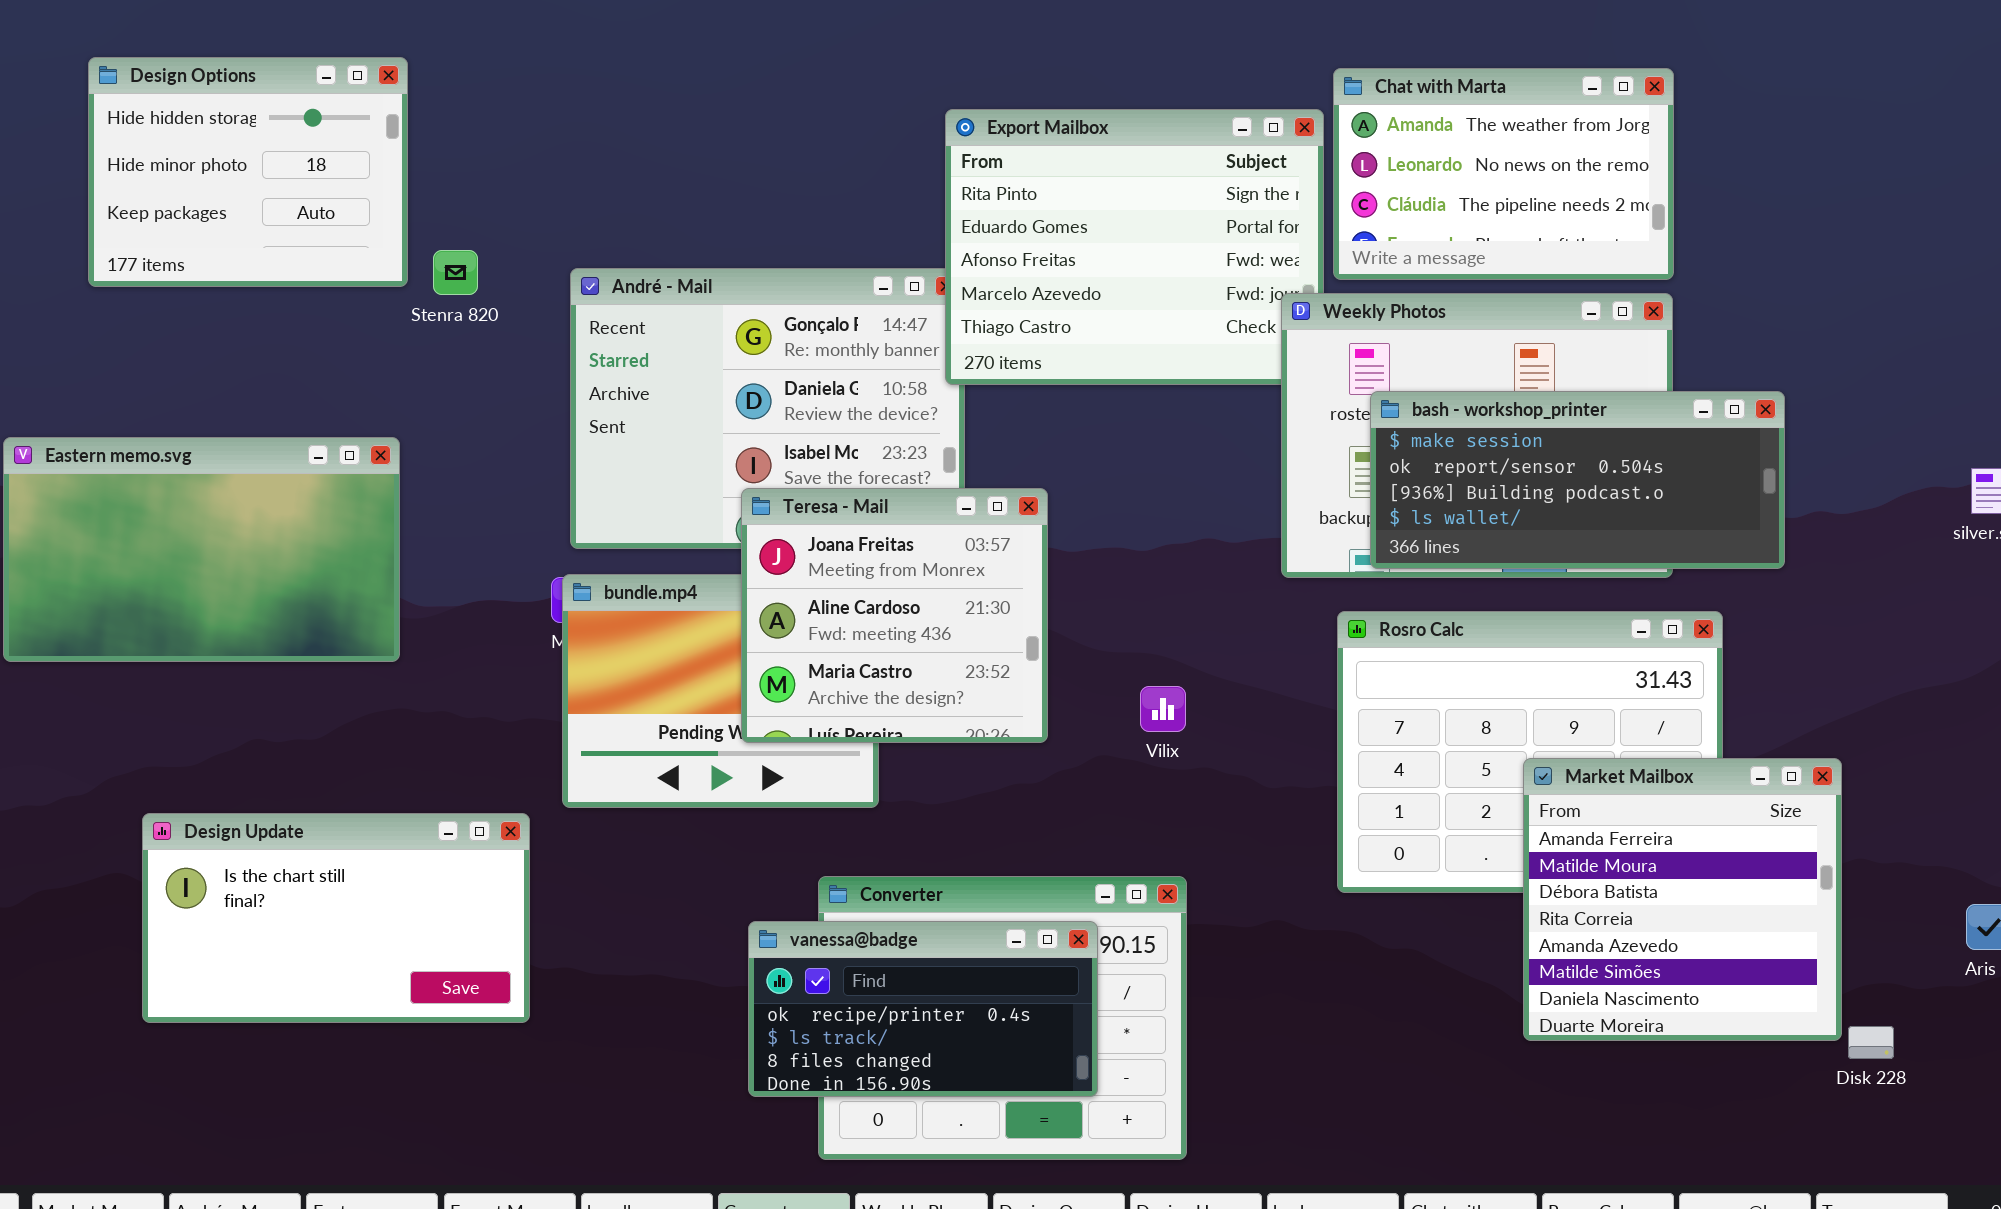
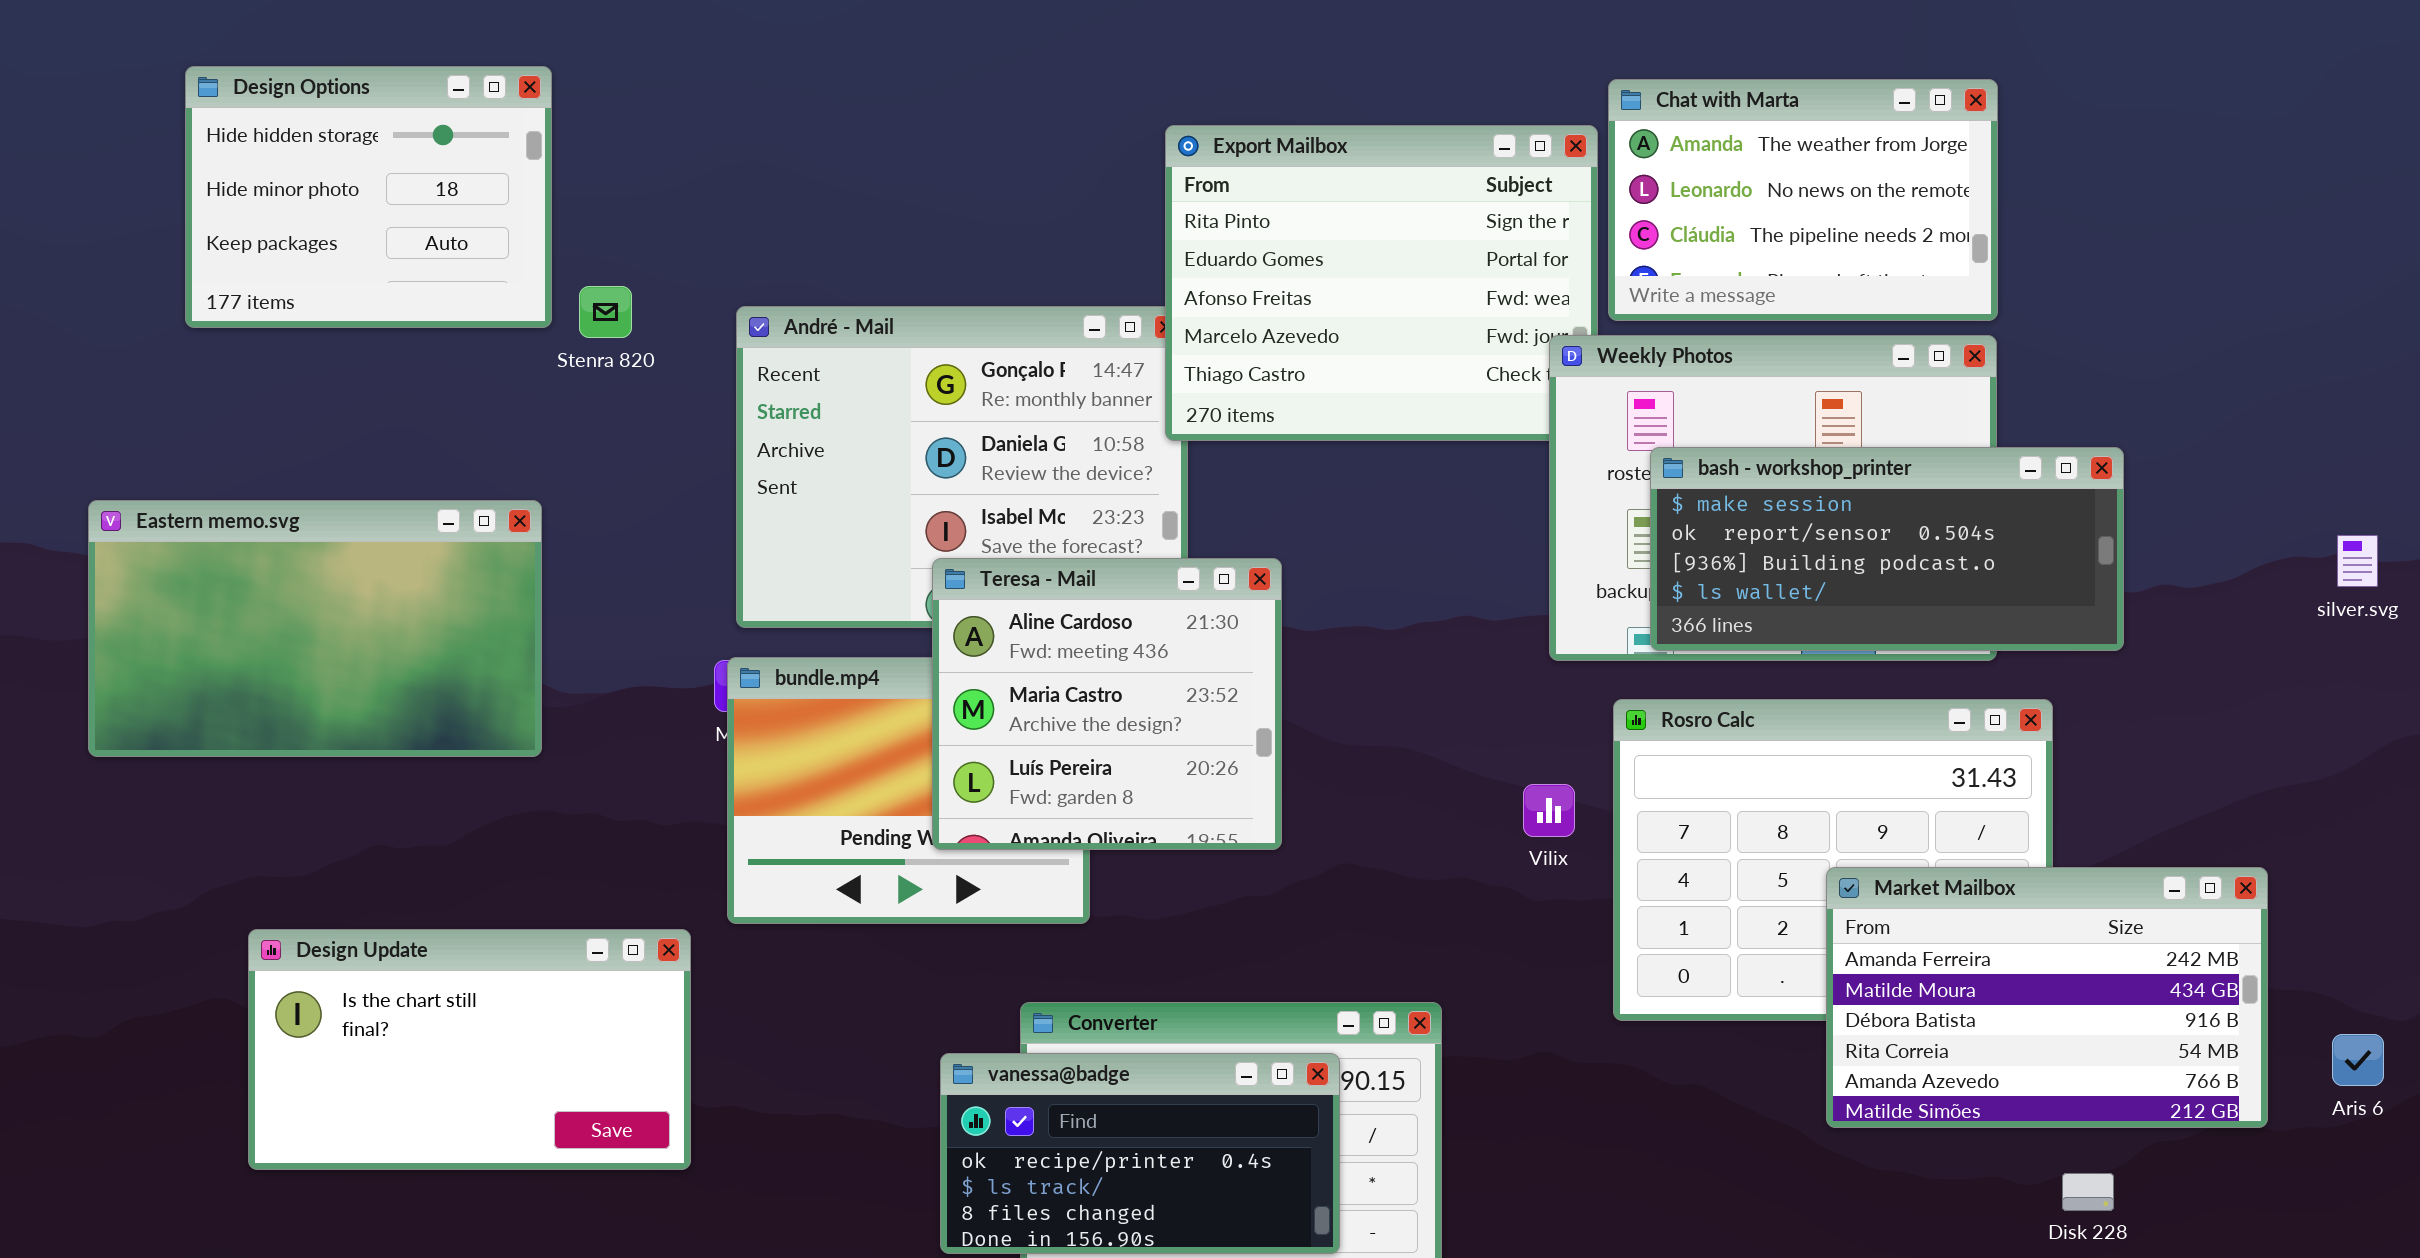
Teresa - Mail: [741,488,1048,743] -> [932,558,1282,850], scrolled down 1 row
Vilix: [1140,686,1186,732] -> [1523,784,1575,837], moved
Market Mailbox: [1523,758,1842,1041] -> [1826,867,2268,1128], resized
Disk 228: [1848,1026,1894,1059] -> [2062,1173,2114,1211], moved

